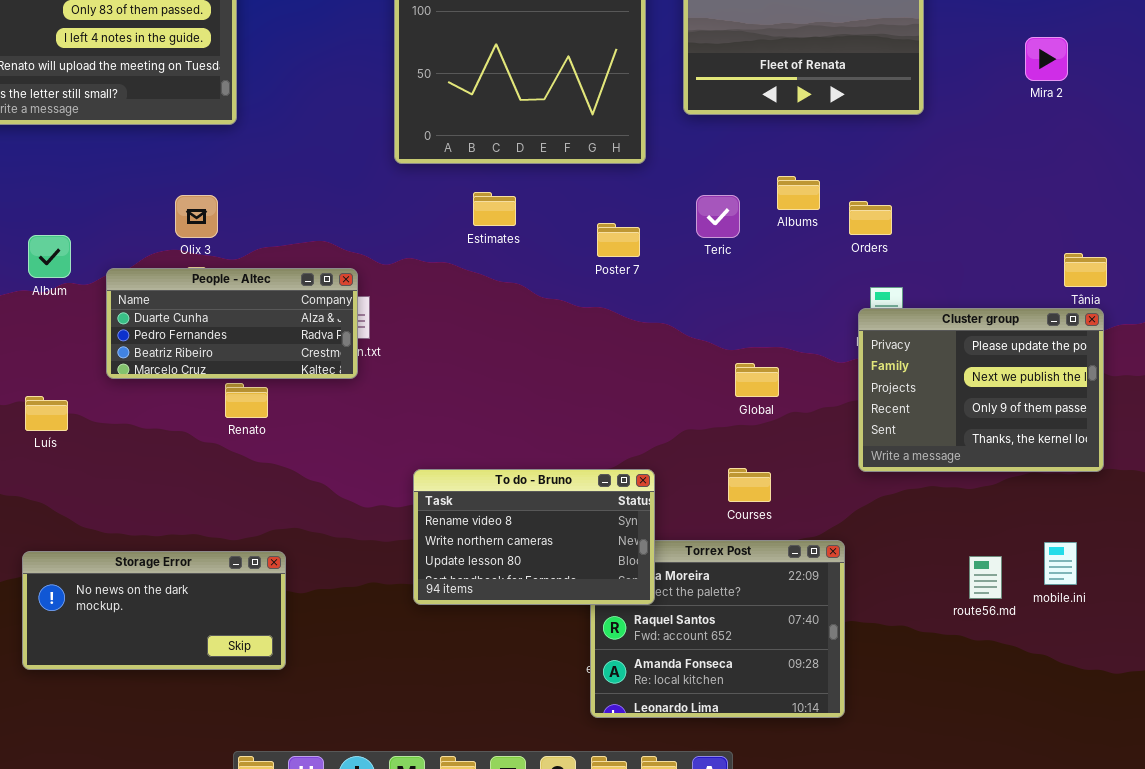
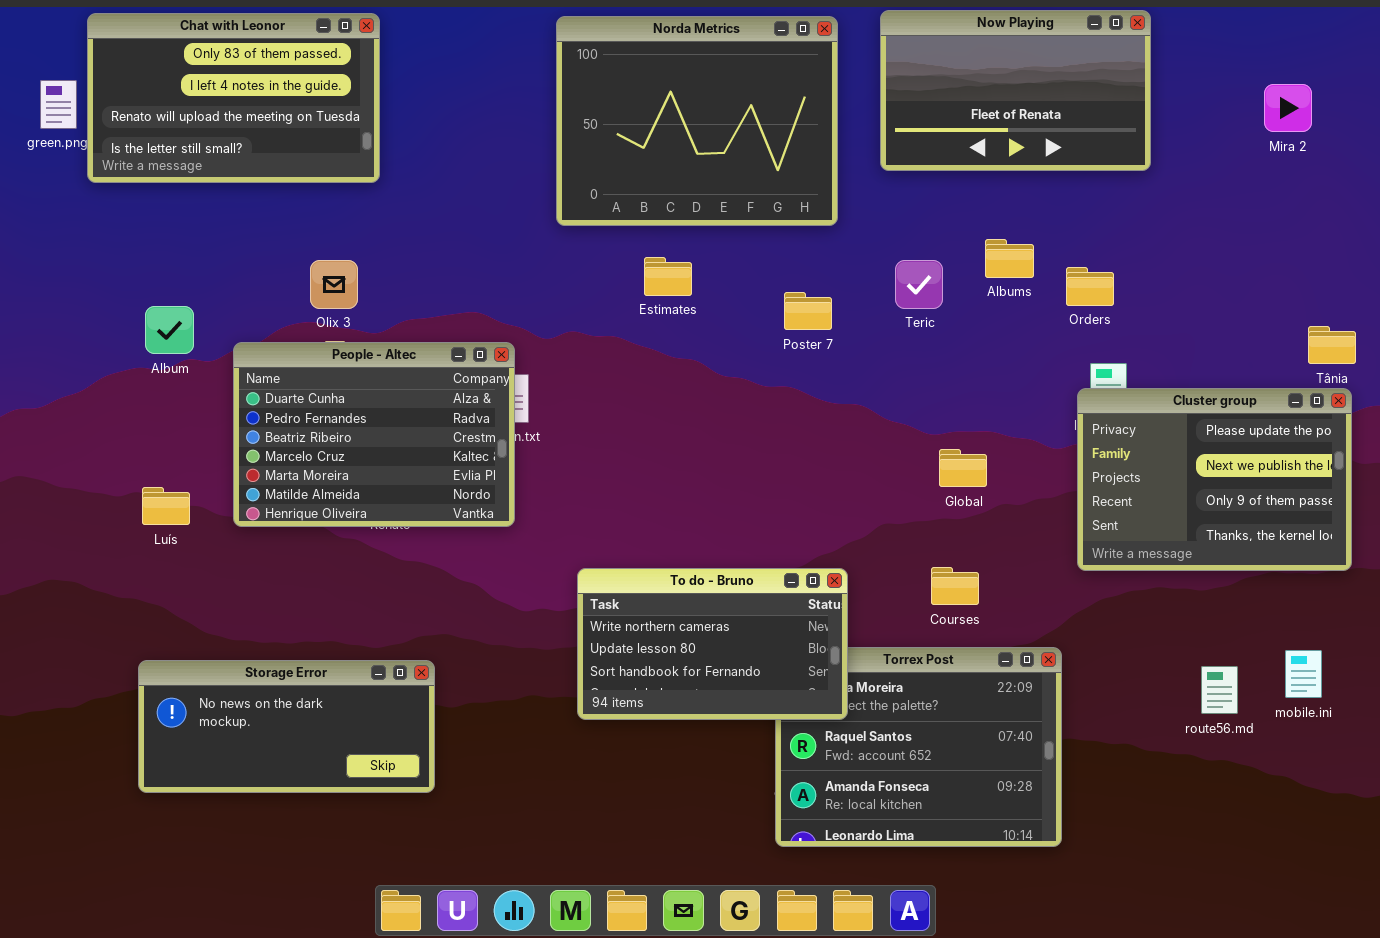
People - Altec: [106,268,358,379] -> [233,342,515,527], resized
To do - Bruno: [413,469,655,605] -> [577,568,848,720], scrolled down 1 row

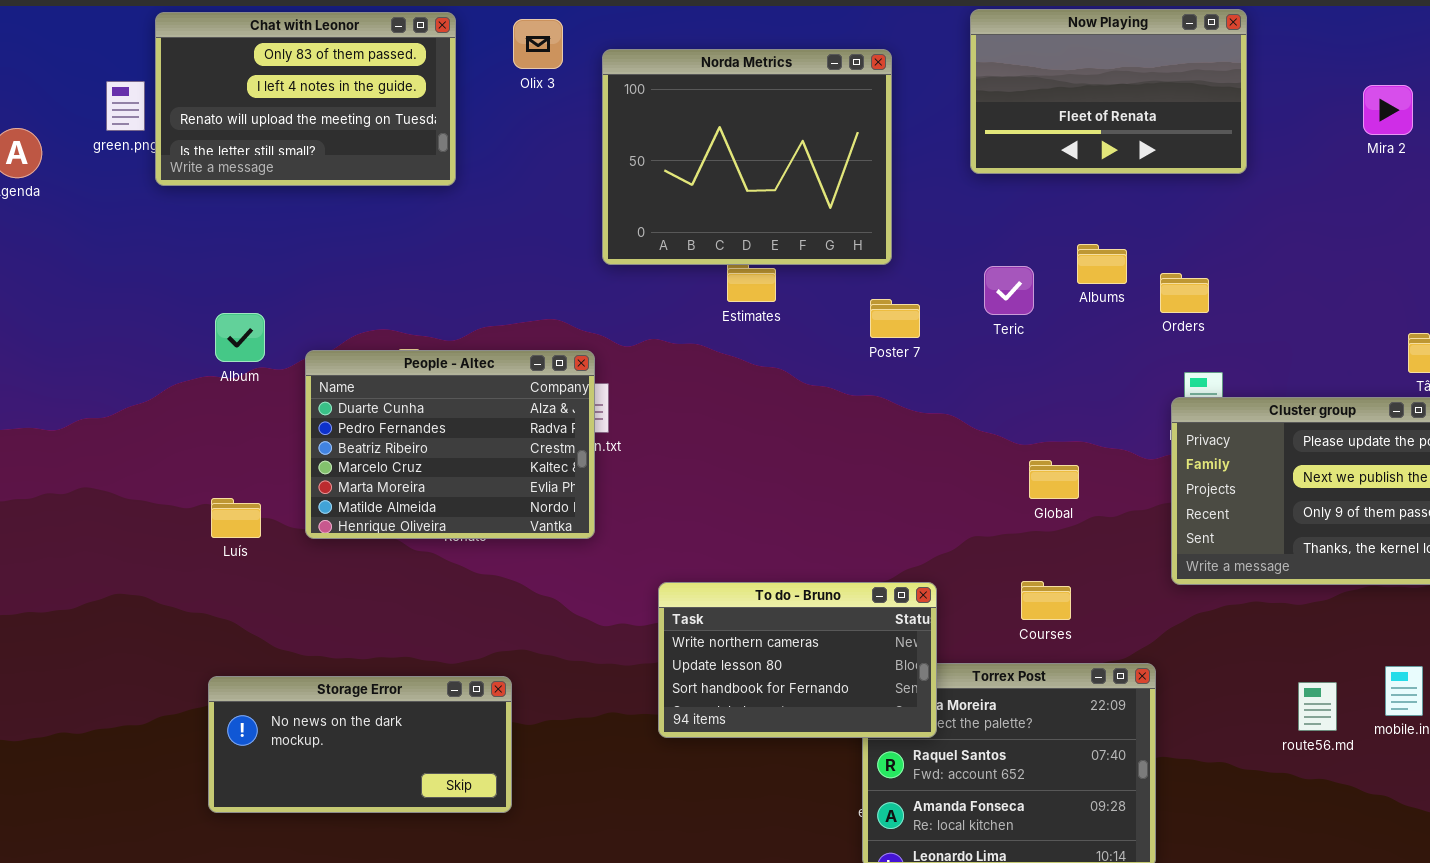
Norda Metrics: [556,16,838,226] -> [602,49,892,265], moved
Olix 3: [310,260,358,309] -> [513,19,563,69], moved

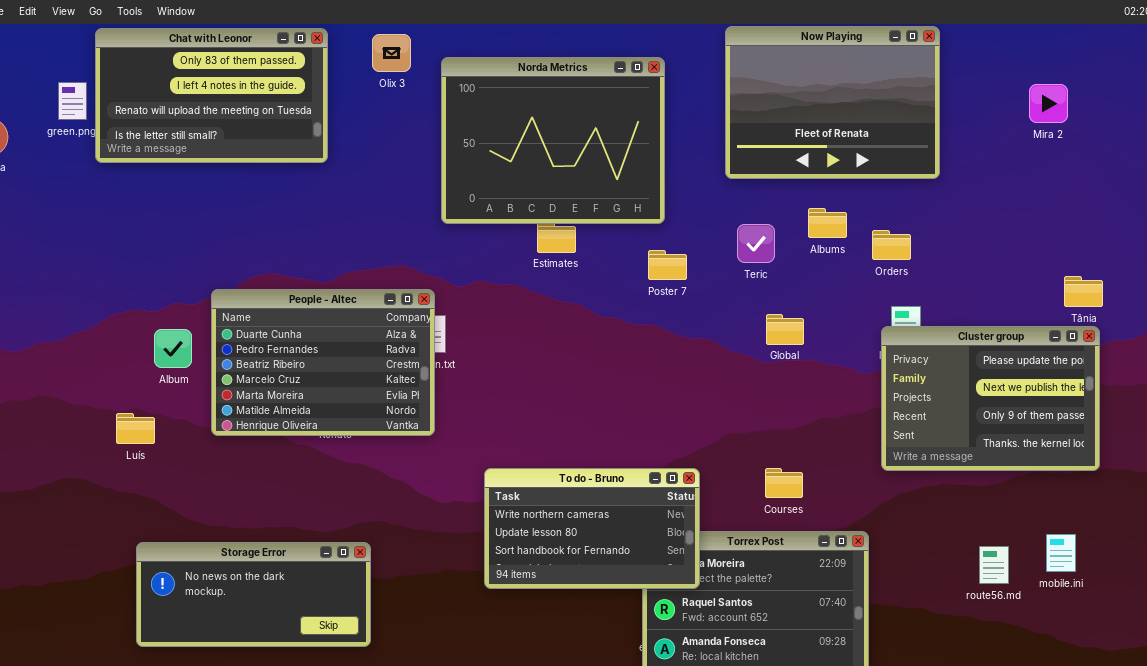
Now Playing: [970,9,1247,174] -> [725,26,940,179], resized
Album: [215,313,265,362] -> [154,329,192,368], moved
Global: [1029,460,1079,499] -> [766,314,804,345], moved
Luís: [211,498,261,538] -> [116,413,155,444], moved

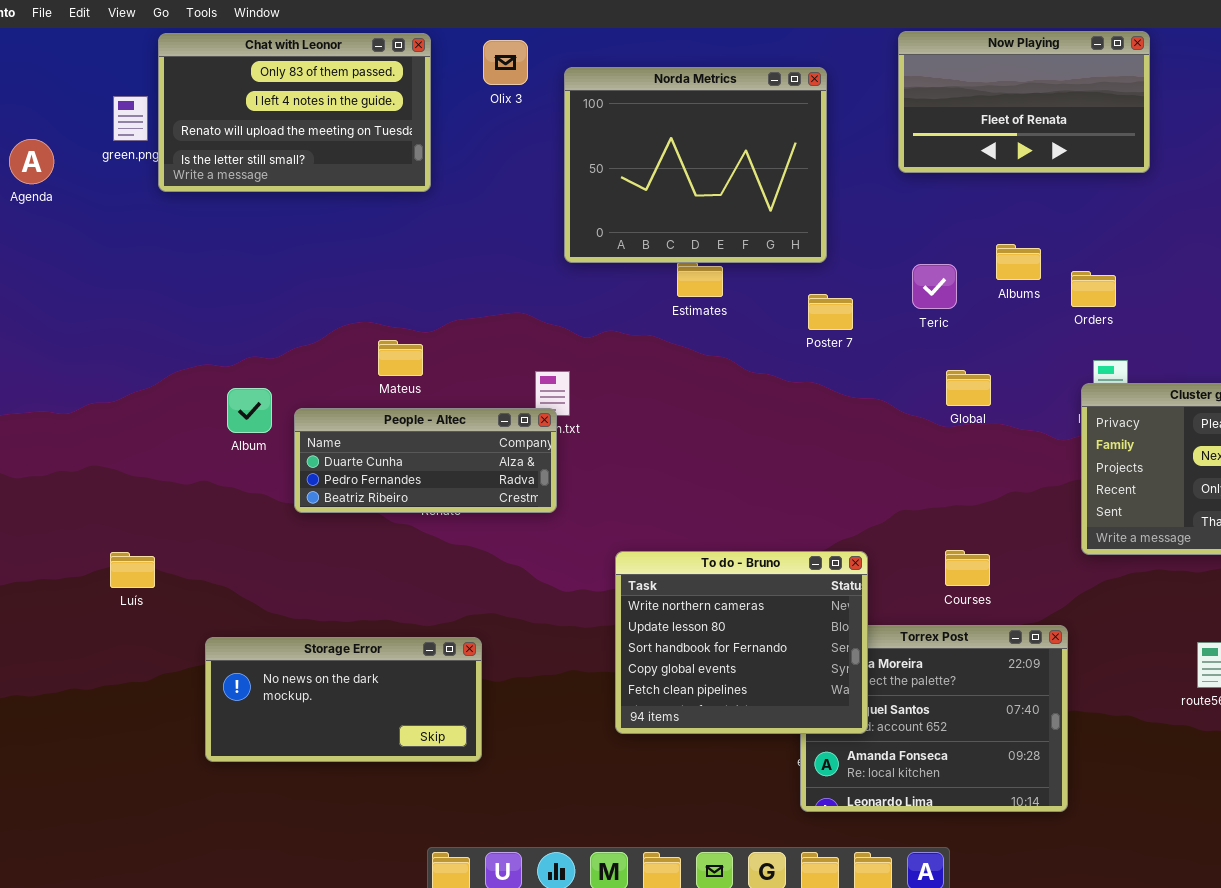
Now Playing: [725,26,940,179] -> [898,31,1150,173], resized
People - Altec: [211,289,435,436] -> [294,408,557,513], resized
Luís: [116,413,155,444] -> [110,552,155,588], moved
To do - Bruno: [484,468,700,589] -> [615,551,868,734], resized

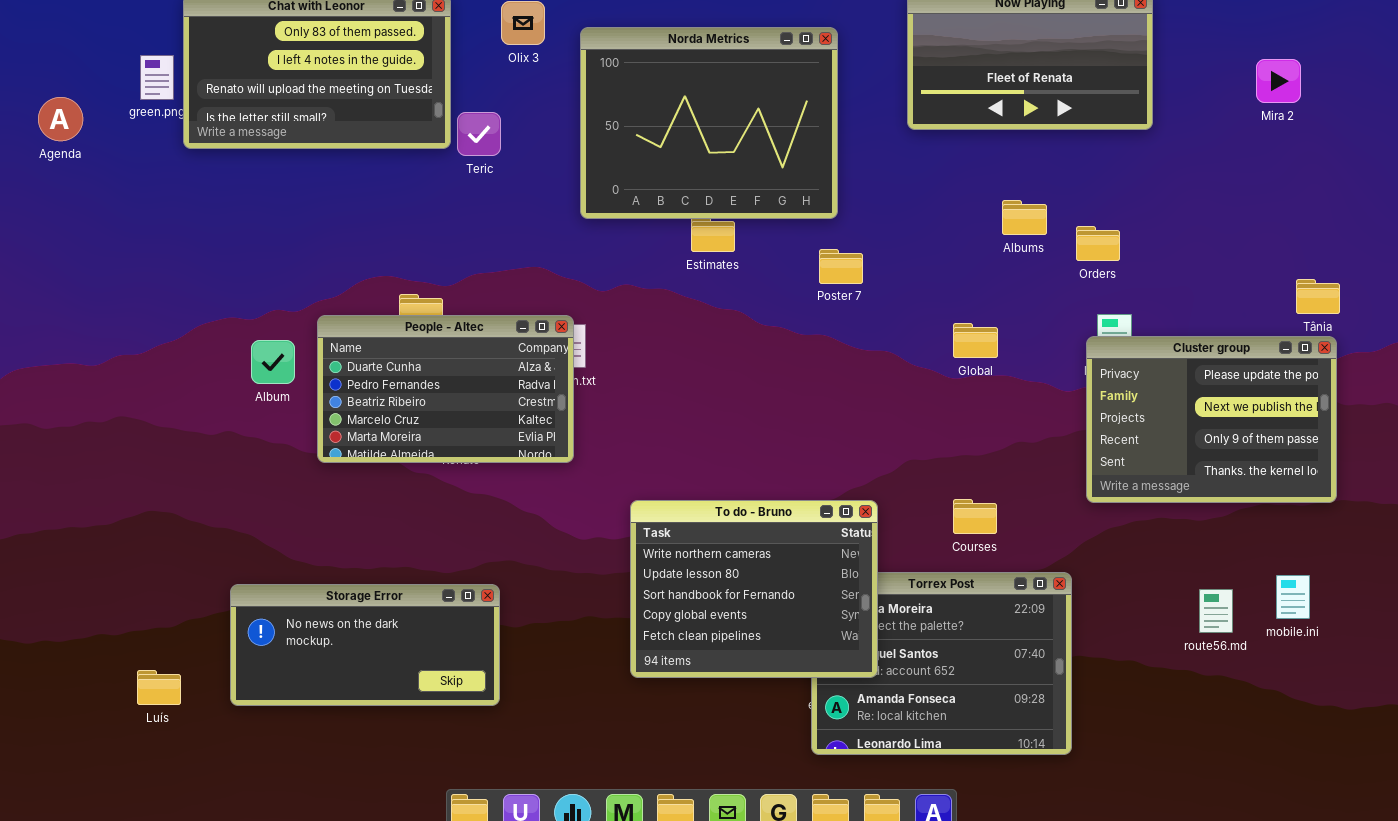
Teric: [912,264,957,309] -> [457,112,501,156], moved
People - Altec: [294,408,557,513] -> [317,315,574,463], resized
Luís: [110,552,155,588] -> [137,670,181,705], moved

